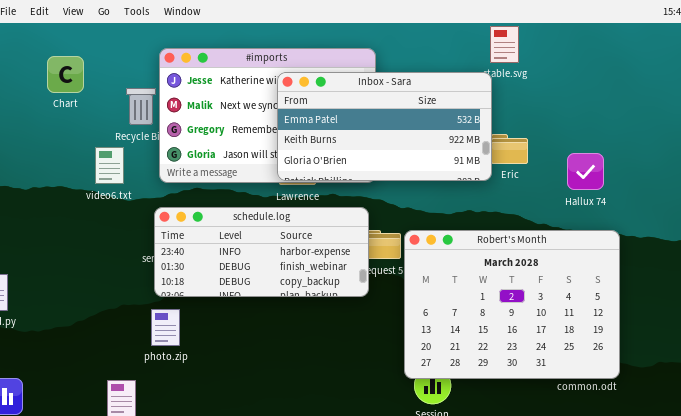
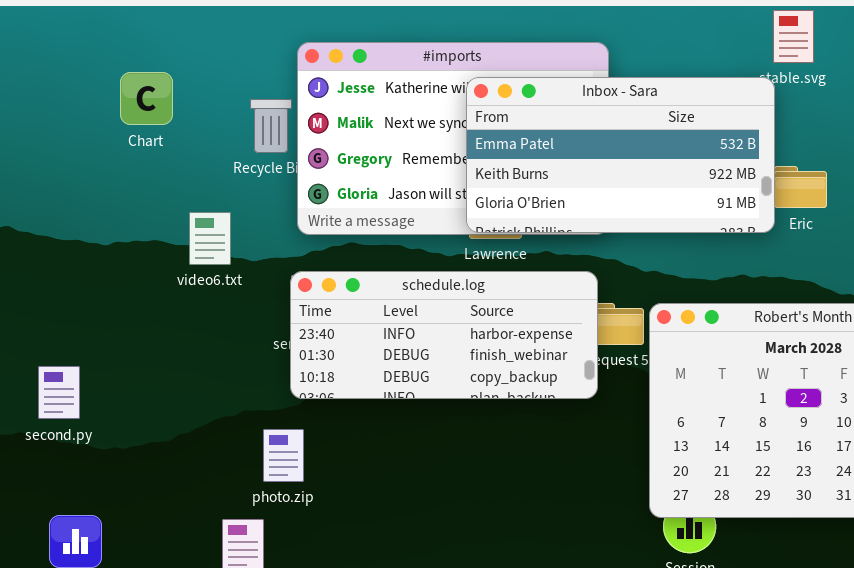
Chart: [47,56,84,93] -> [120,72,173,125], moved
video6.txt: [95,147,124,184] -> [189,212,231,265], moved
photo.zip: [151,309,180,346] -> [263,429,304,482], moved

